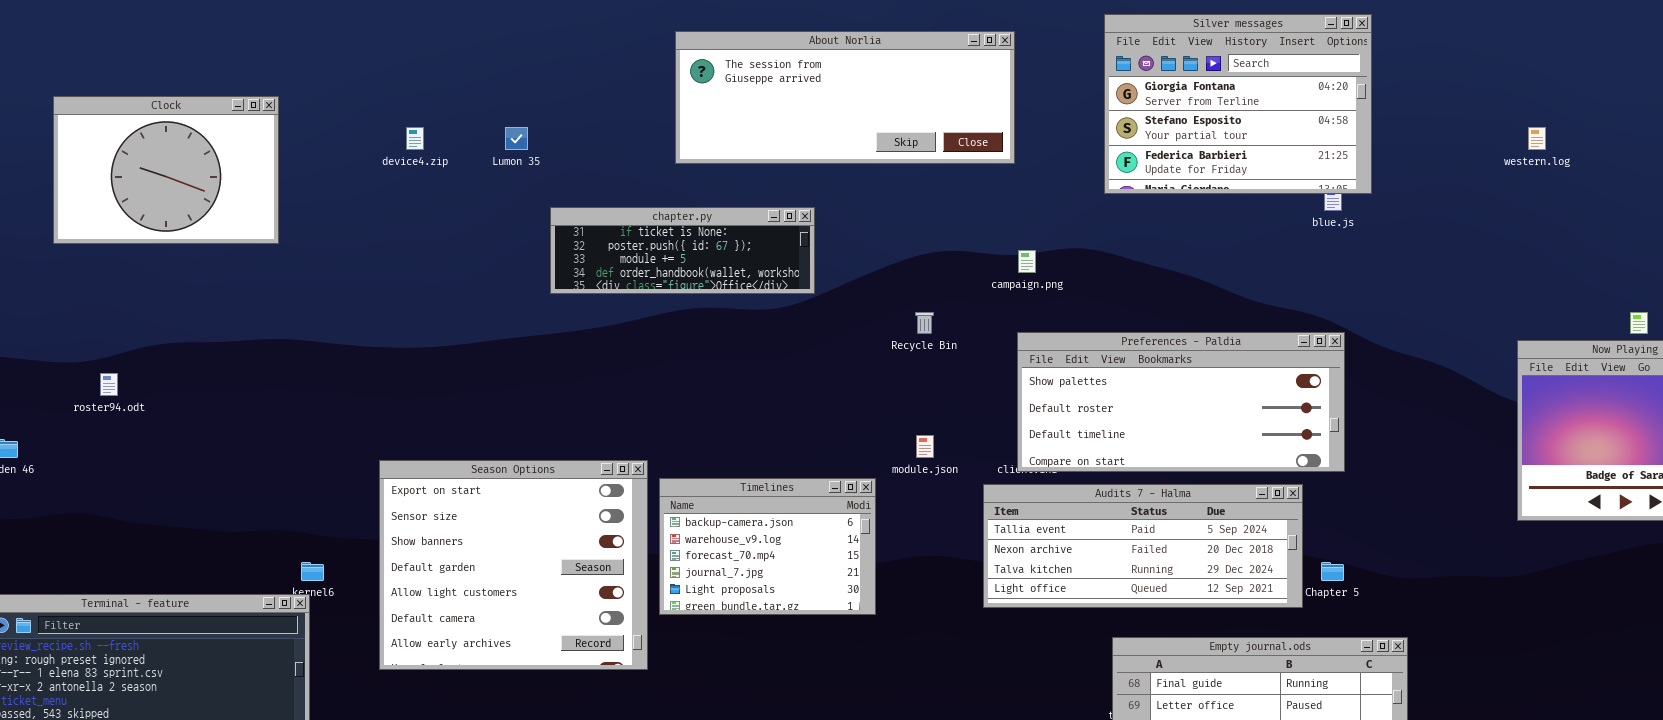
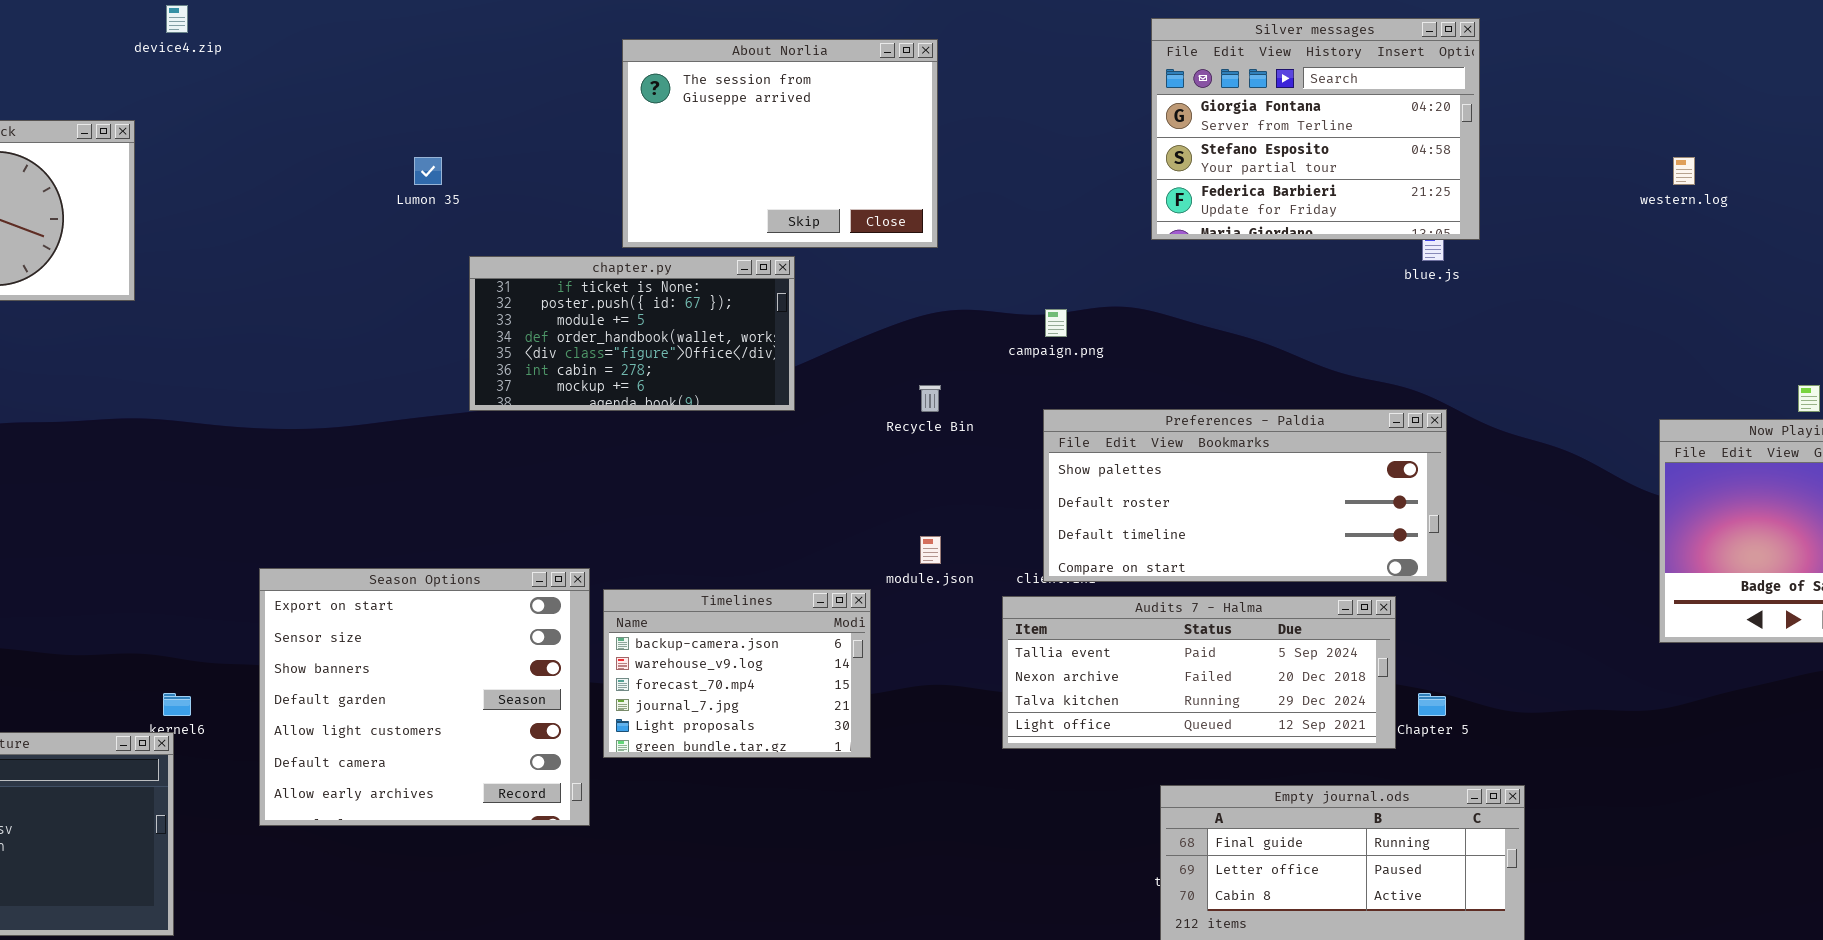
About Norlia: [675,31,1015,164] -> [622,39,938,248], resized
device4.zip: [406,127,424,150] -> [166,5,188,33], moved
chapter.py: [550,207,815,294] -> [469,256,795,411], resized

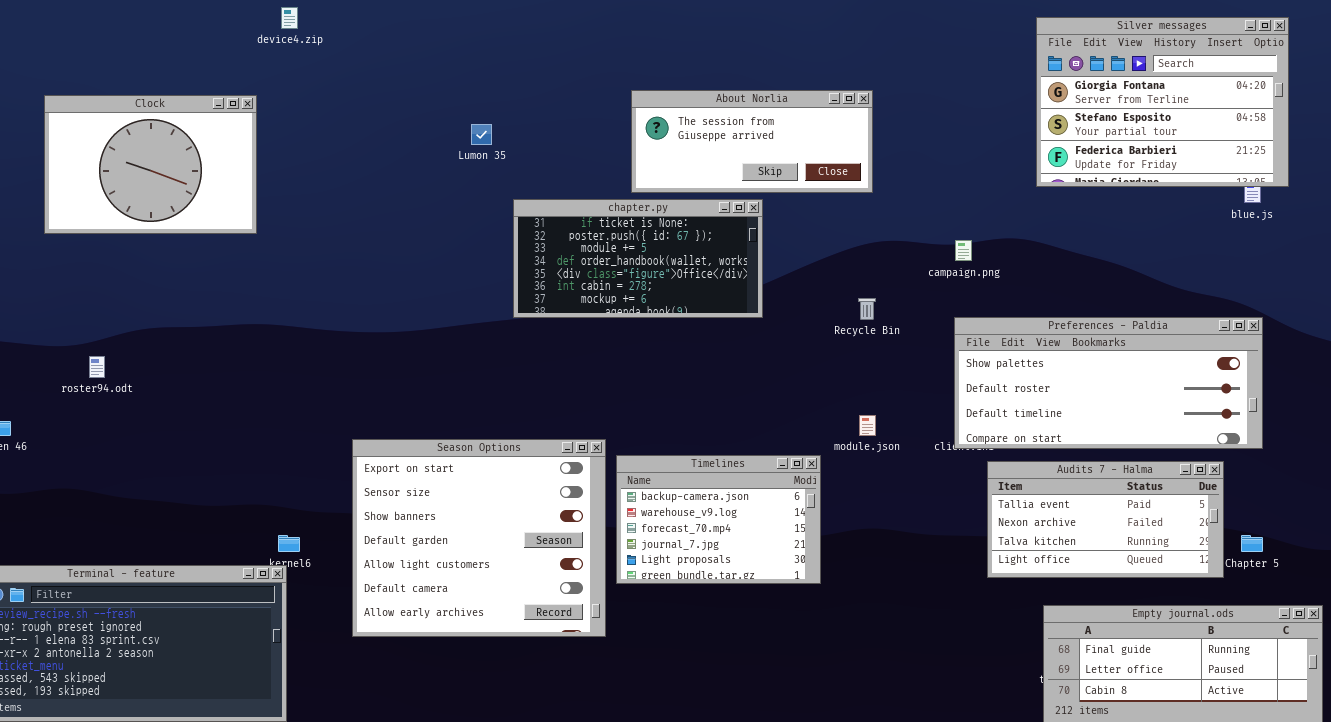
About Norlia: [622,39,938,248] -> [631,90,873,193], resized
Audits 7 - Halma: [1002,596,1396,749] -> [987,461,1224,578], resized

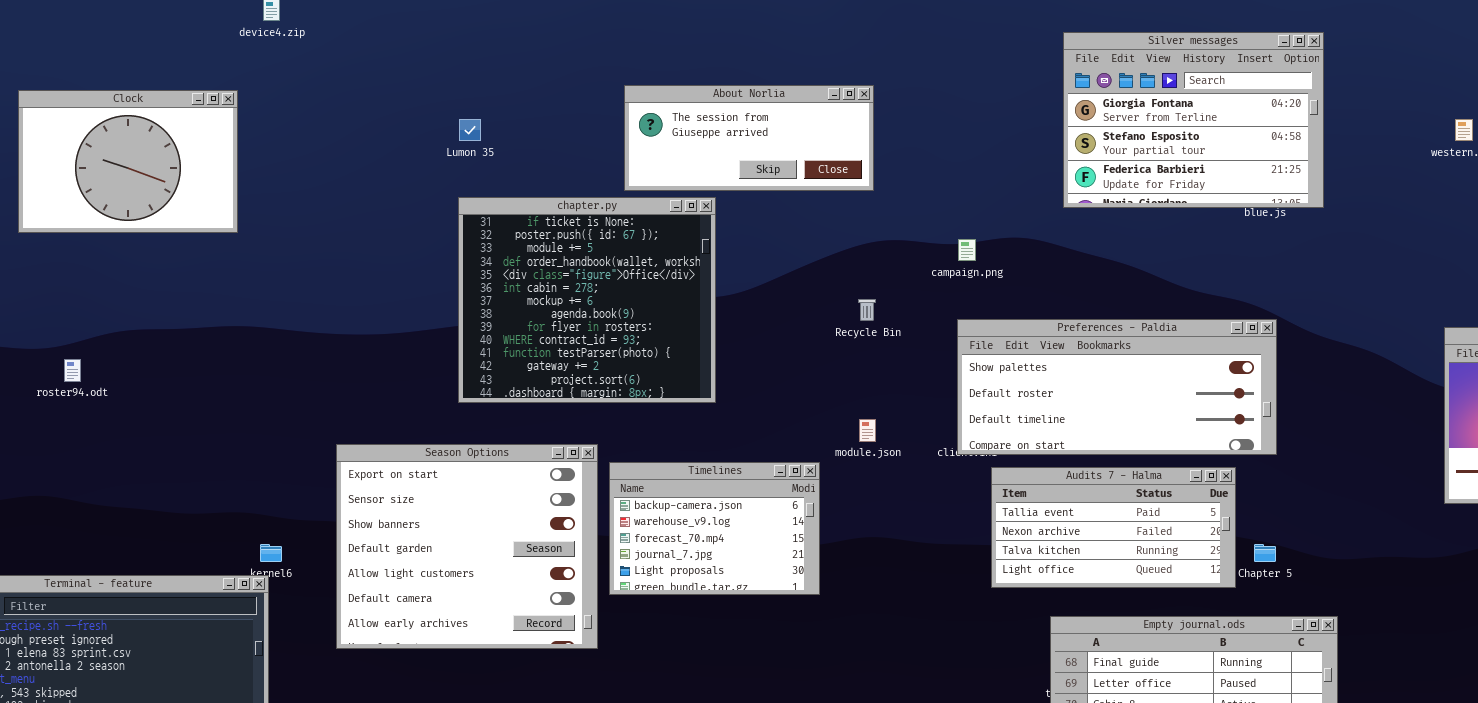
Silver messages: [1036,17,1289,187] -> [1063,32,1324,208], moved
chapter.py: [513,199,763,318] -> [458,197,716,403], moved, resized

